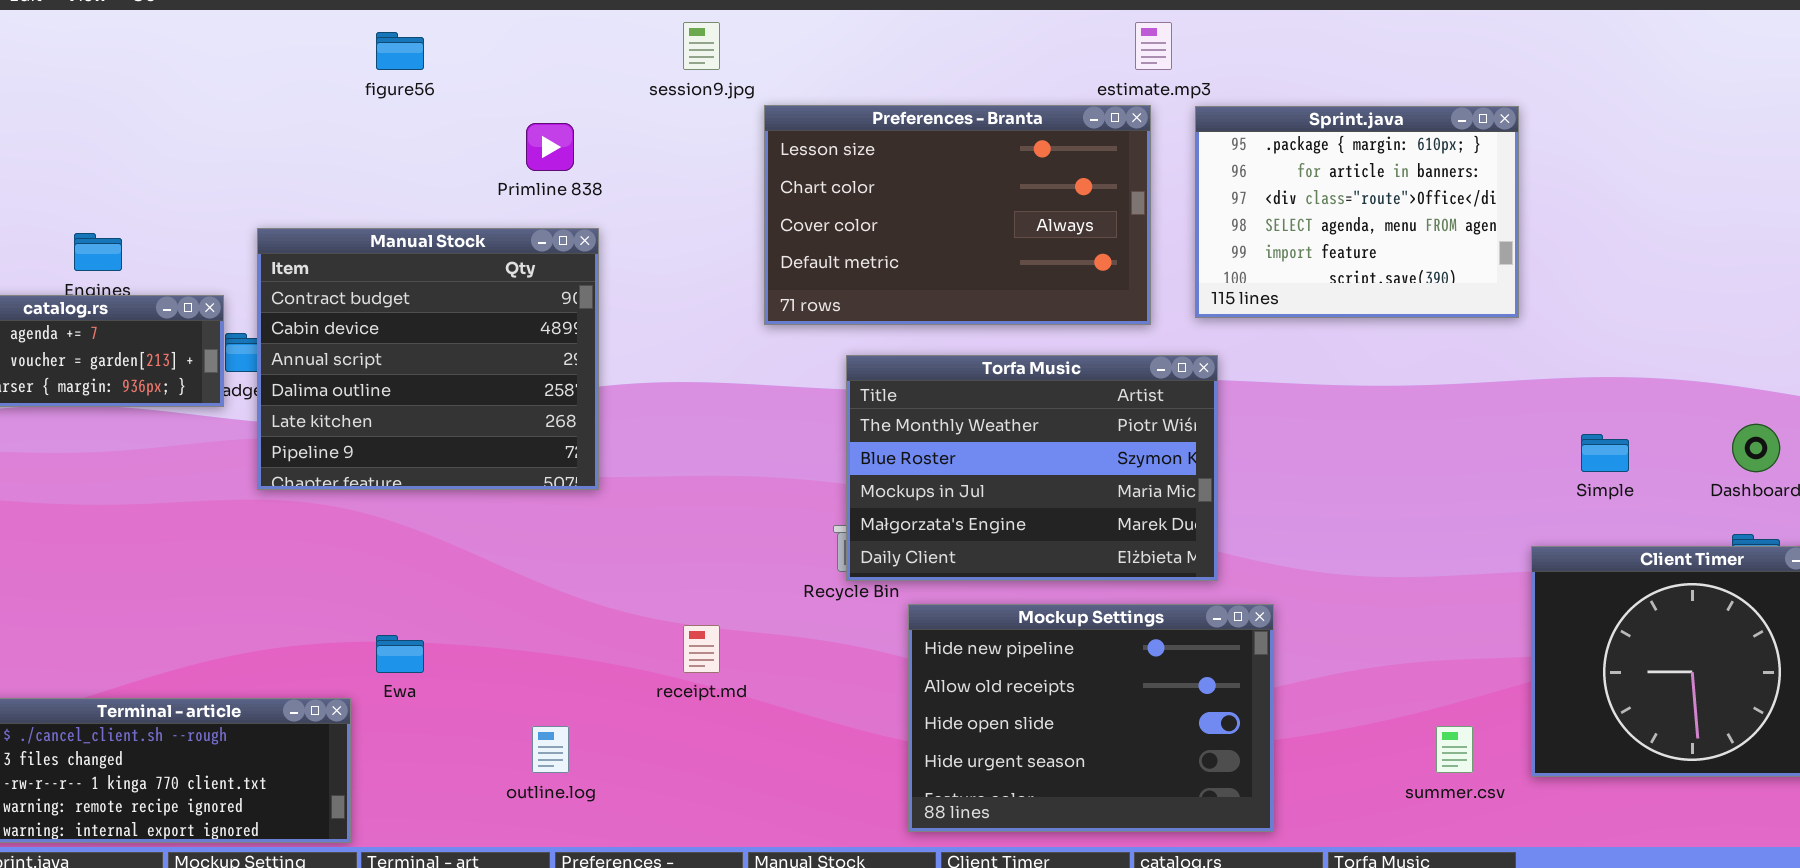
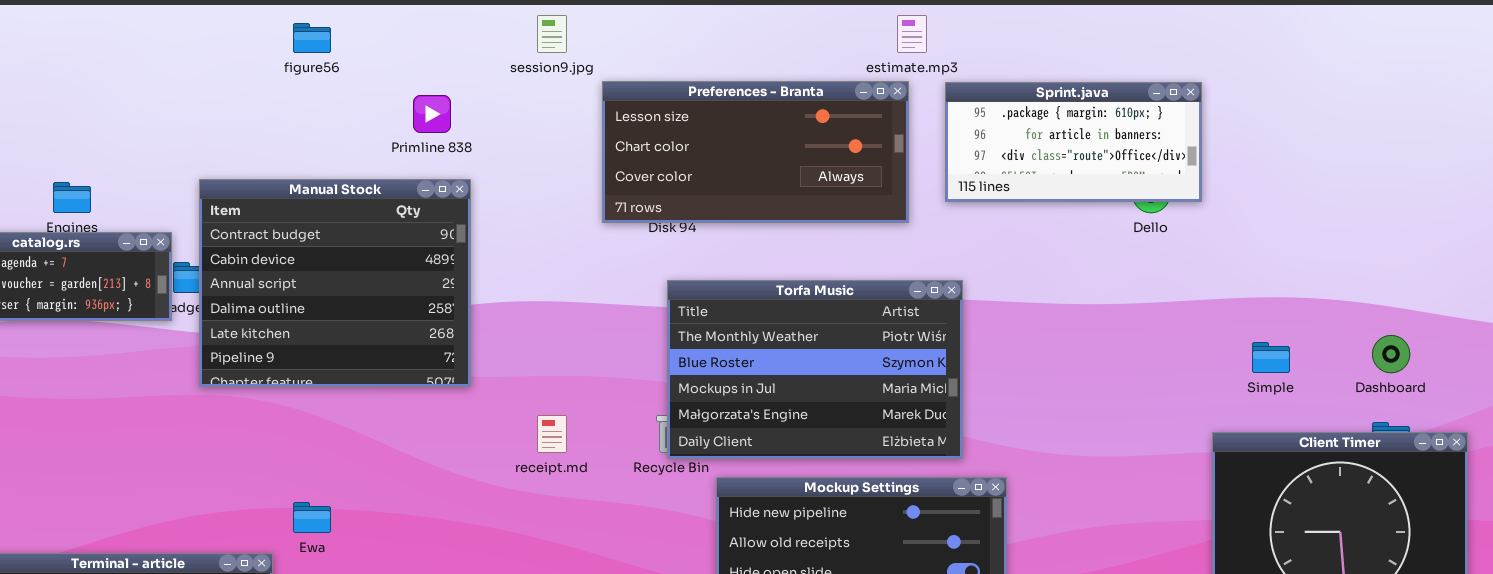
Preferences - Branta: [764,105,1151,325] -> [602,81,909,223], resized
Sprint.java: [1195,106,1519,318] -> [945,82,1202,202], resized
receipt.md: [683,625,720,673] -> [537,415,567,453], moved

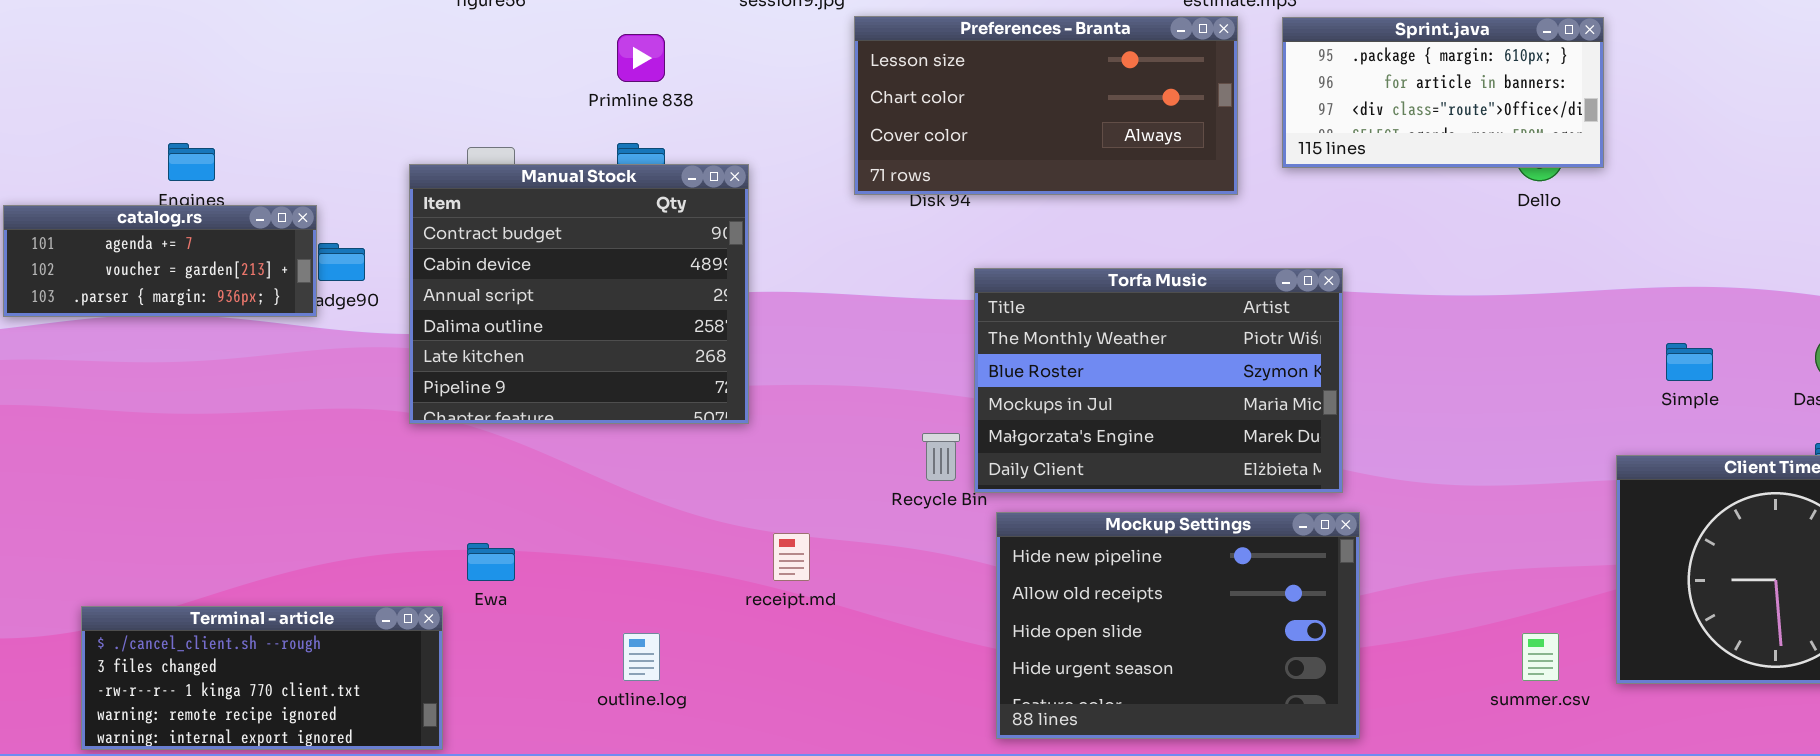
Manual Stock: [199,179,471,387] -> [409,164,749,424], moved
Torfa Music: [667,280,963,459] -> [974,268,1343,493], moved
receipt.md: [537,415,567,453] -> [773,533,810,581], moved

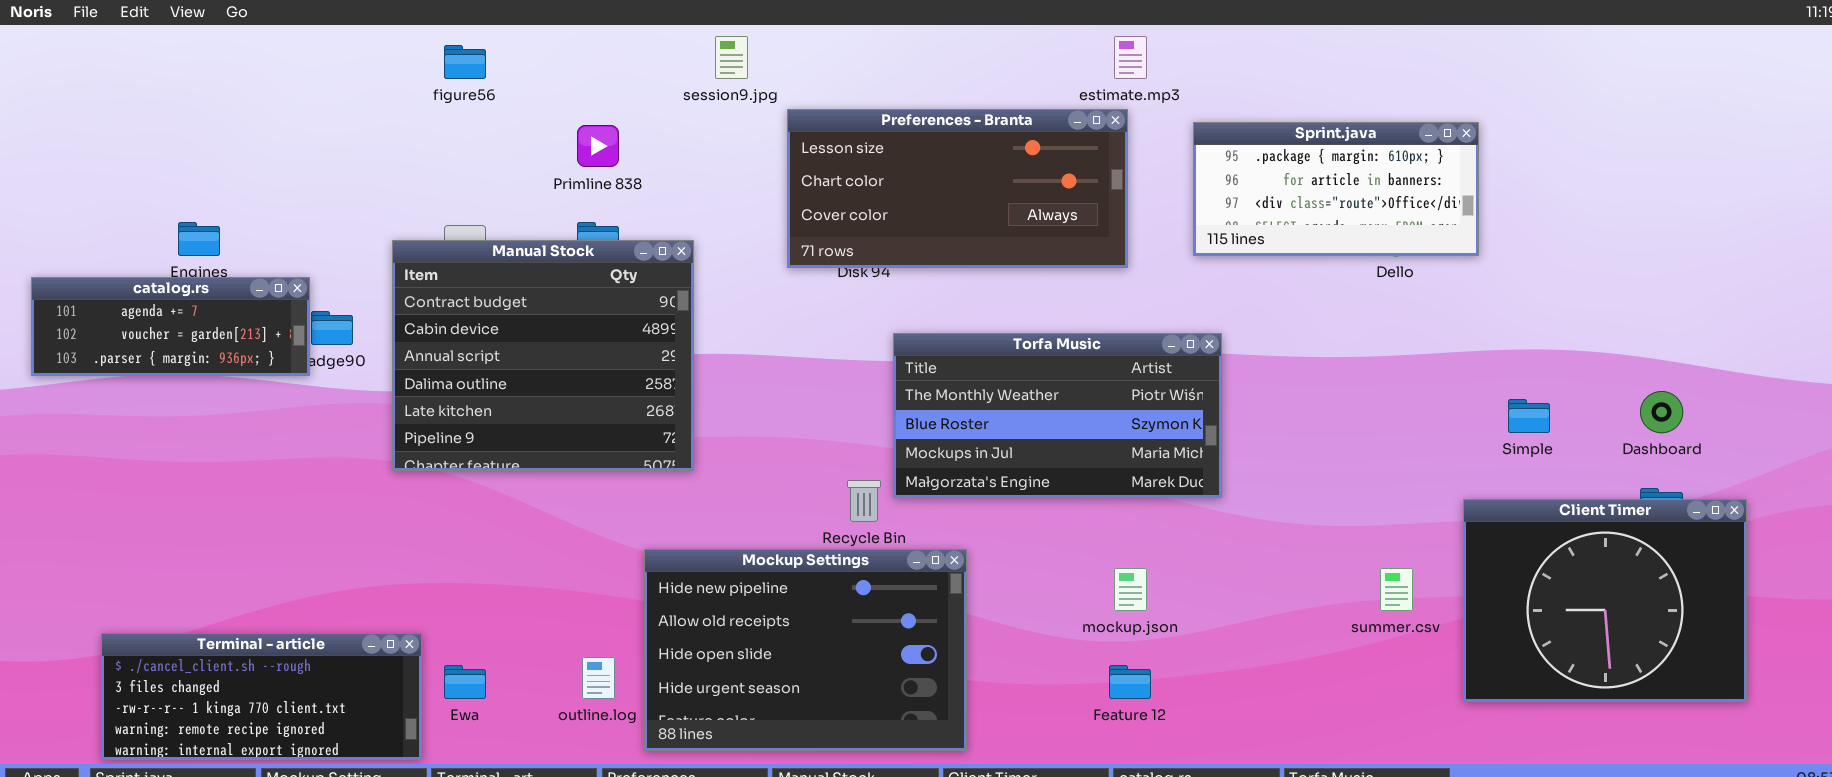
Sprint.java: [1282,17,1604,168] -> [1193,122,1479,256], moved
Torfa Music: [974,268,1343,493] -> [893,333,1222,498], resized
Mockup Settings: [996,512,1360,739] -> [644,549,967,751], moved
Ewa: [467,543,515,581] -> [444,665,486,699], moved
summer.csv: [1522,633,1559,681] -> [1380,568,1413,611], moved

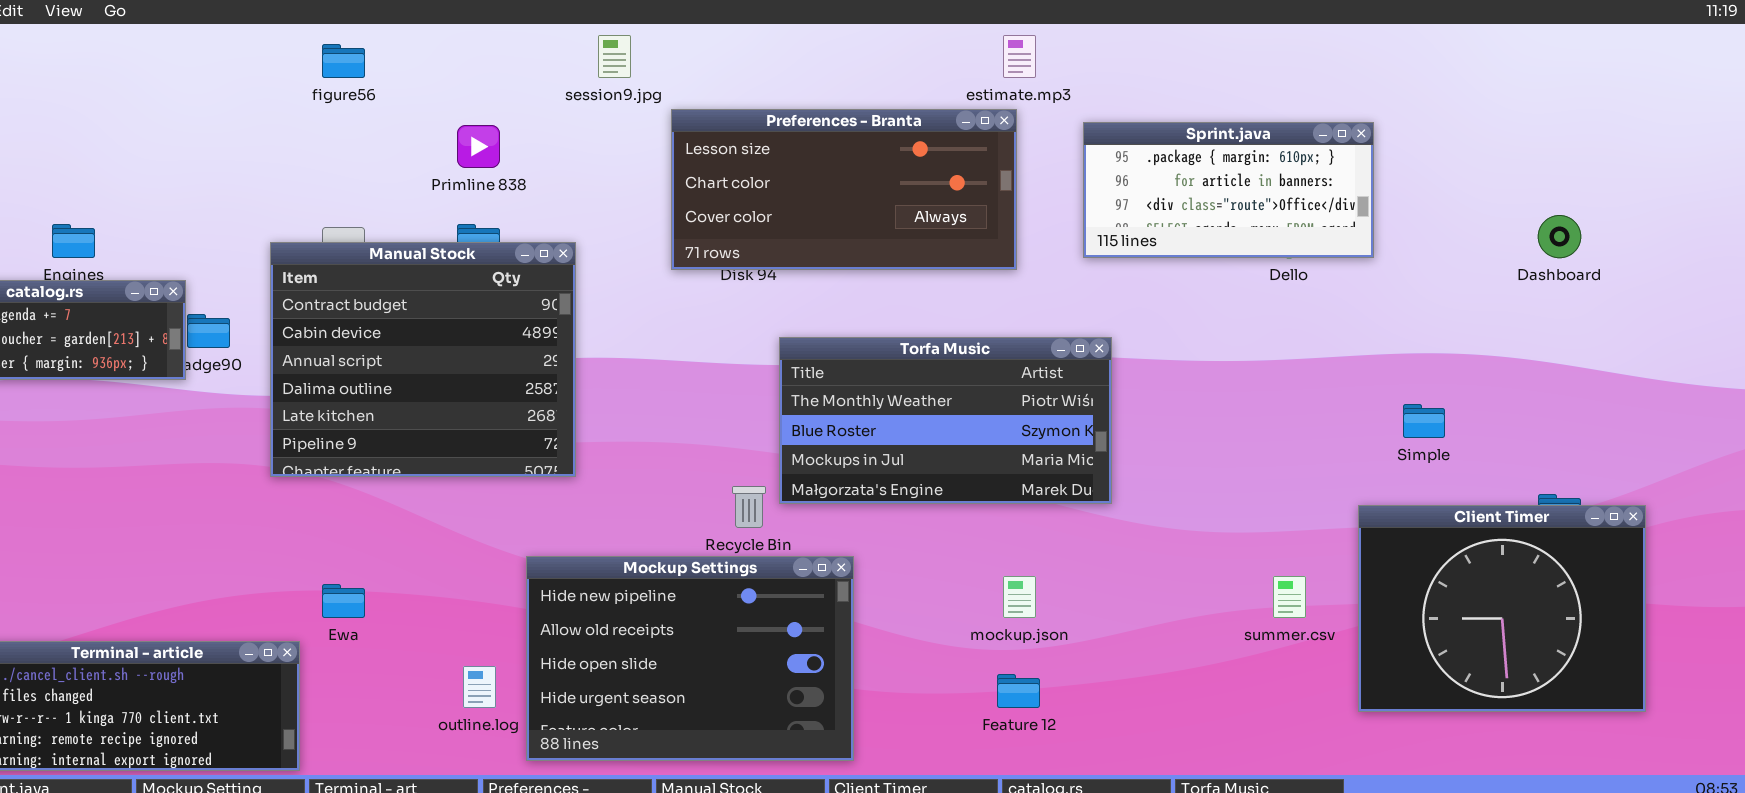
Dashboard: [1640,391,1683,433] -> [1538,215,1581,258], moved
Ewa: [444,665,486,699] -> [322,584,365,618], moved

